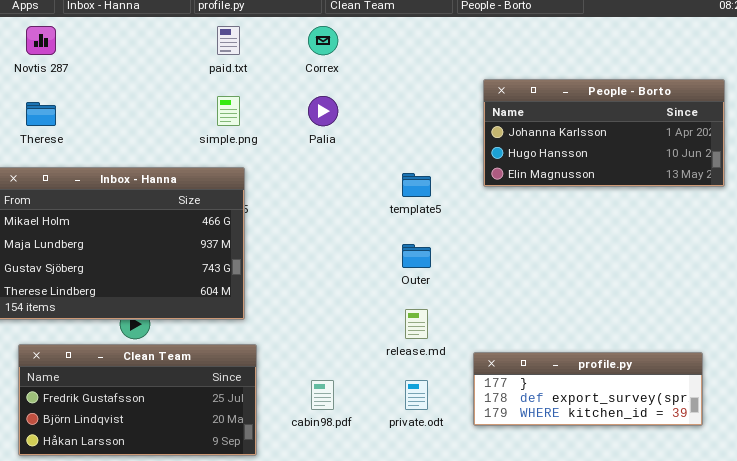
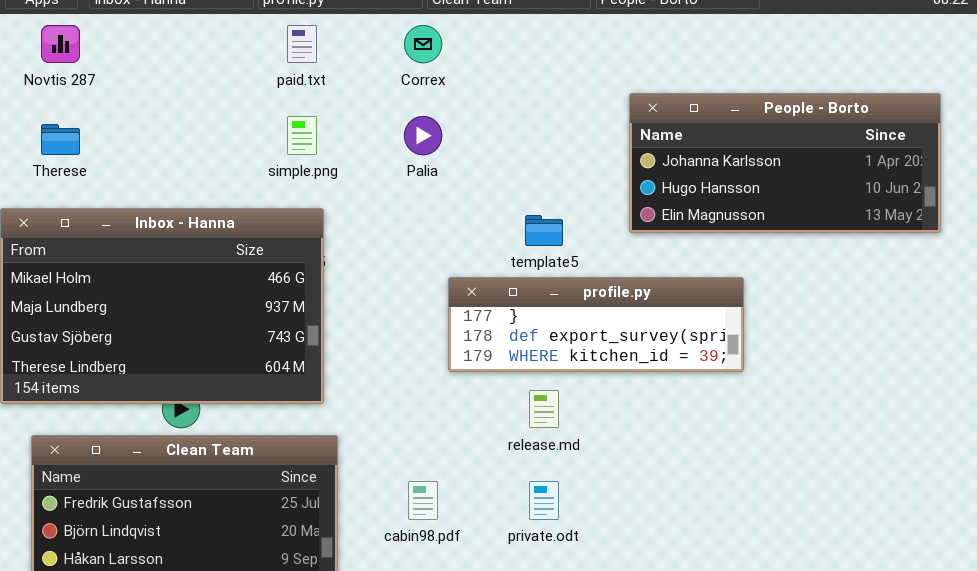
profile.py: [473,352,703,426] -> [448,277,744,372], moved

